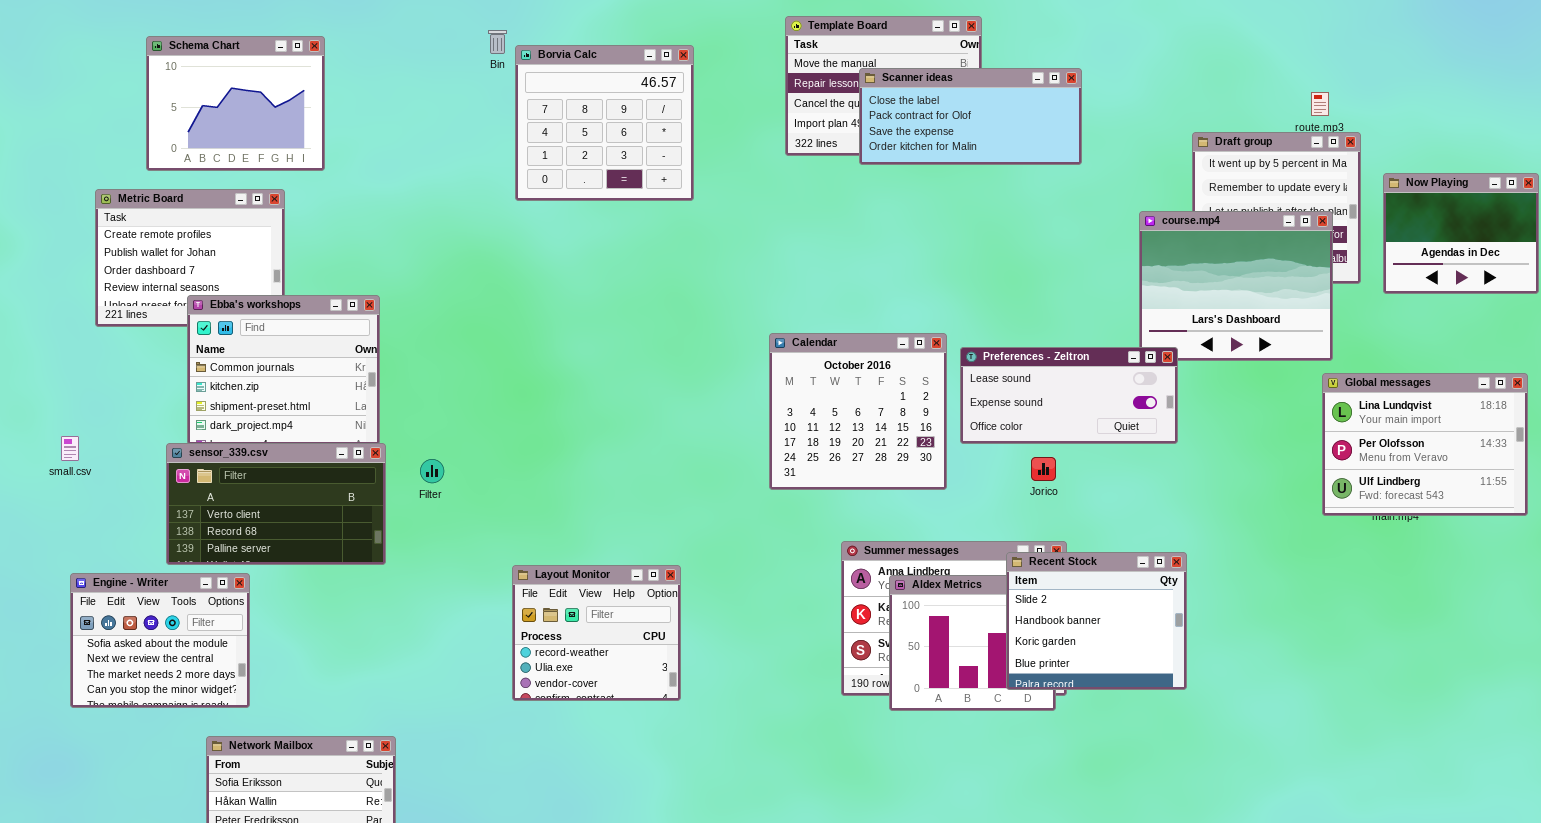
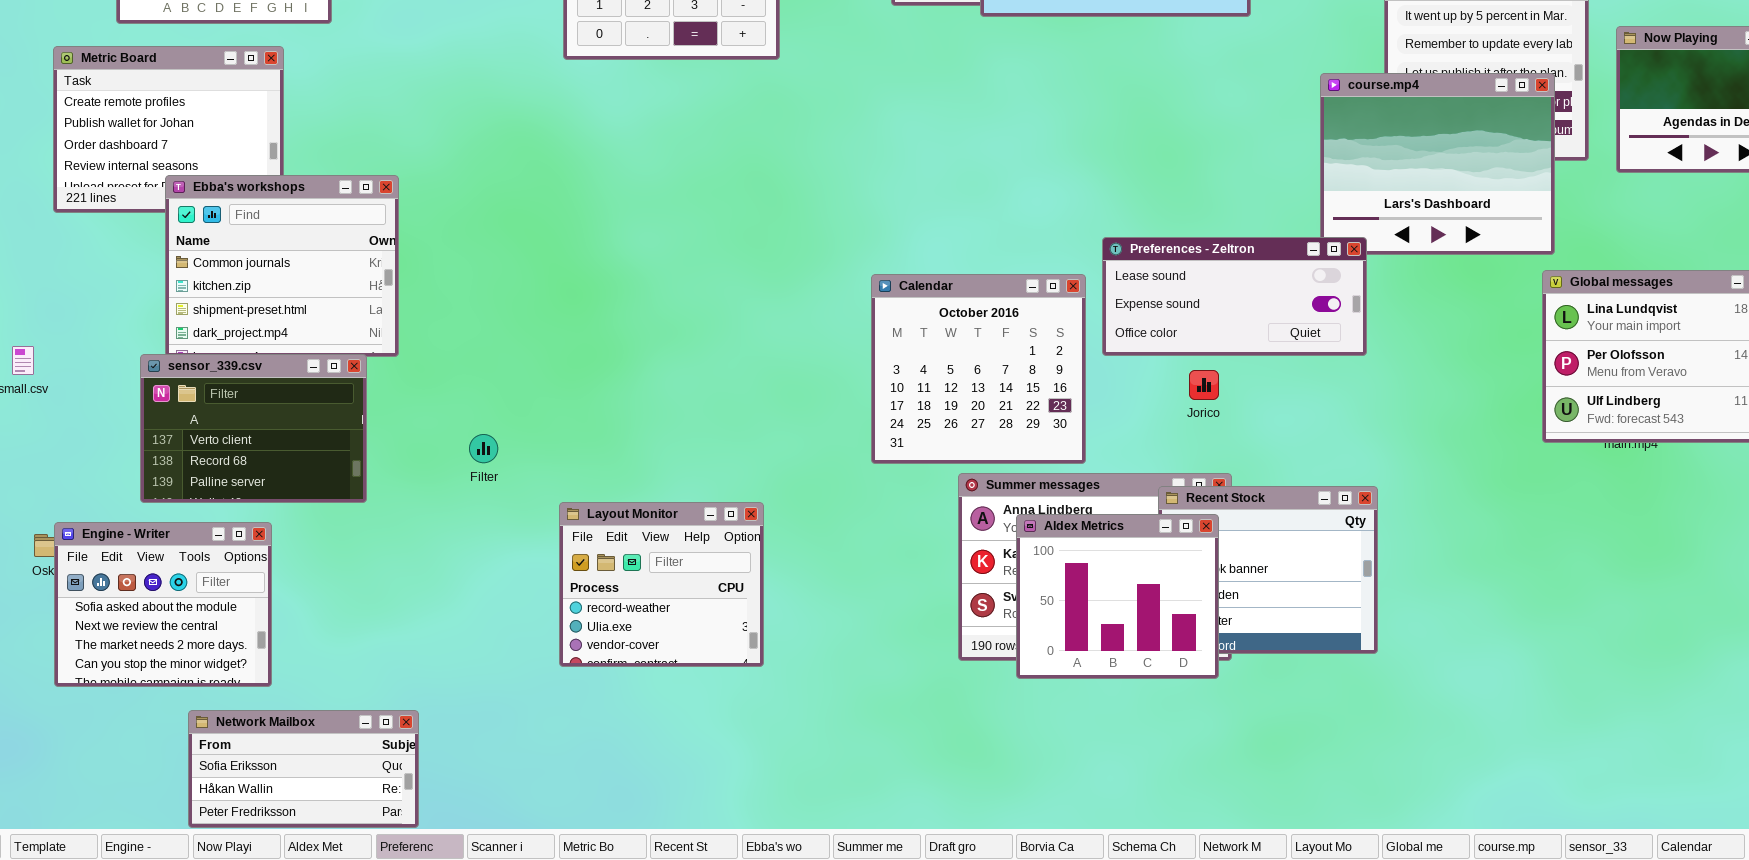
Calendar: [769,333,947,490] -> [871,274,1086,464], moved
sensor_339.csv: [166,443,386,565] -> [140,354,367,503], resized
Filter: [420,459,444,483] -> [469,434,498,463], moved
Engine - Writer: [70,573,250,708] -> [54,522,272,687], moved
Aldex Metrics: [889,575,1056,711] -> [1016,514,1219,679], raised

